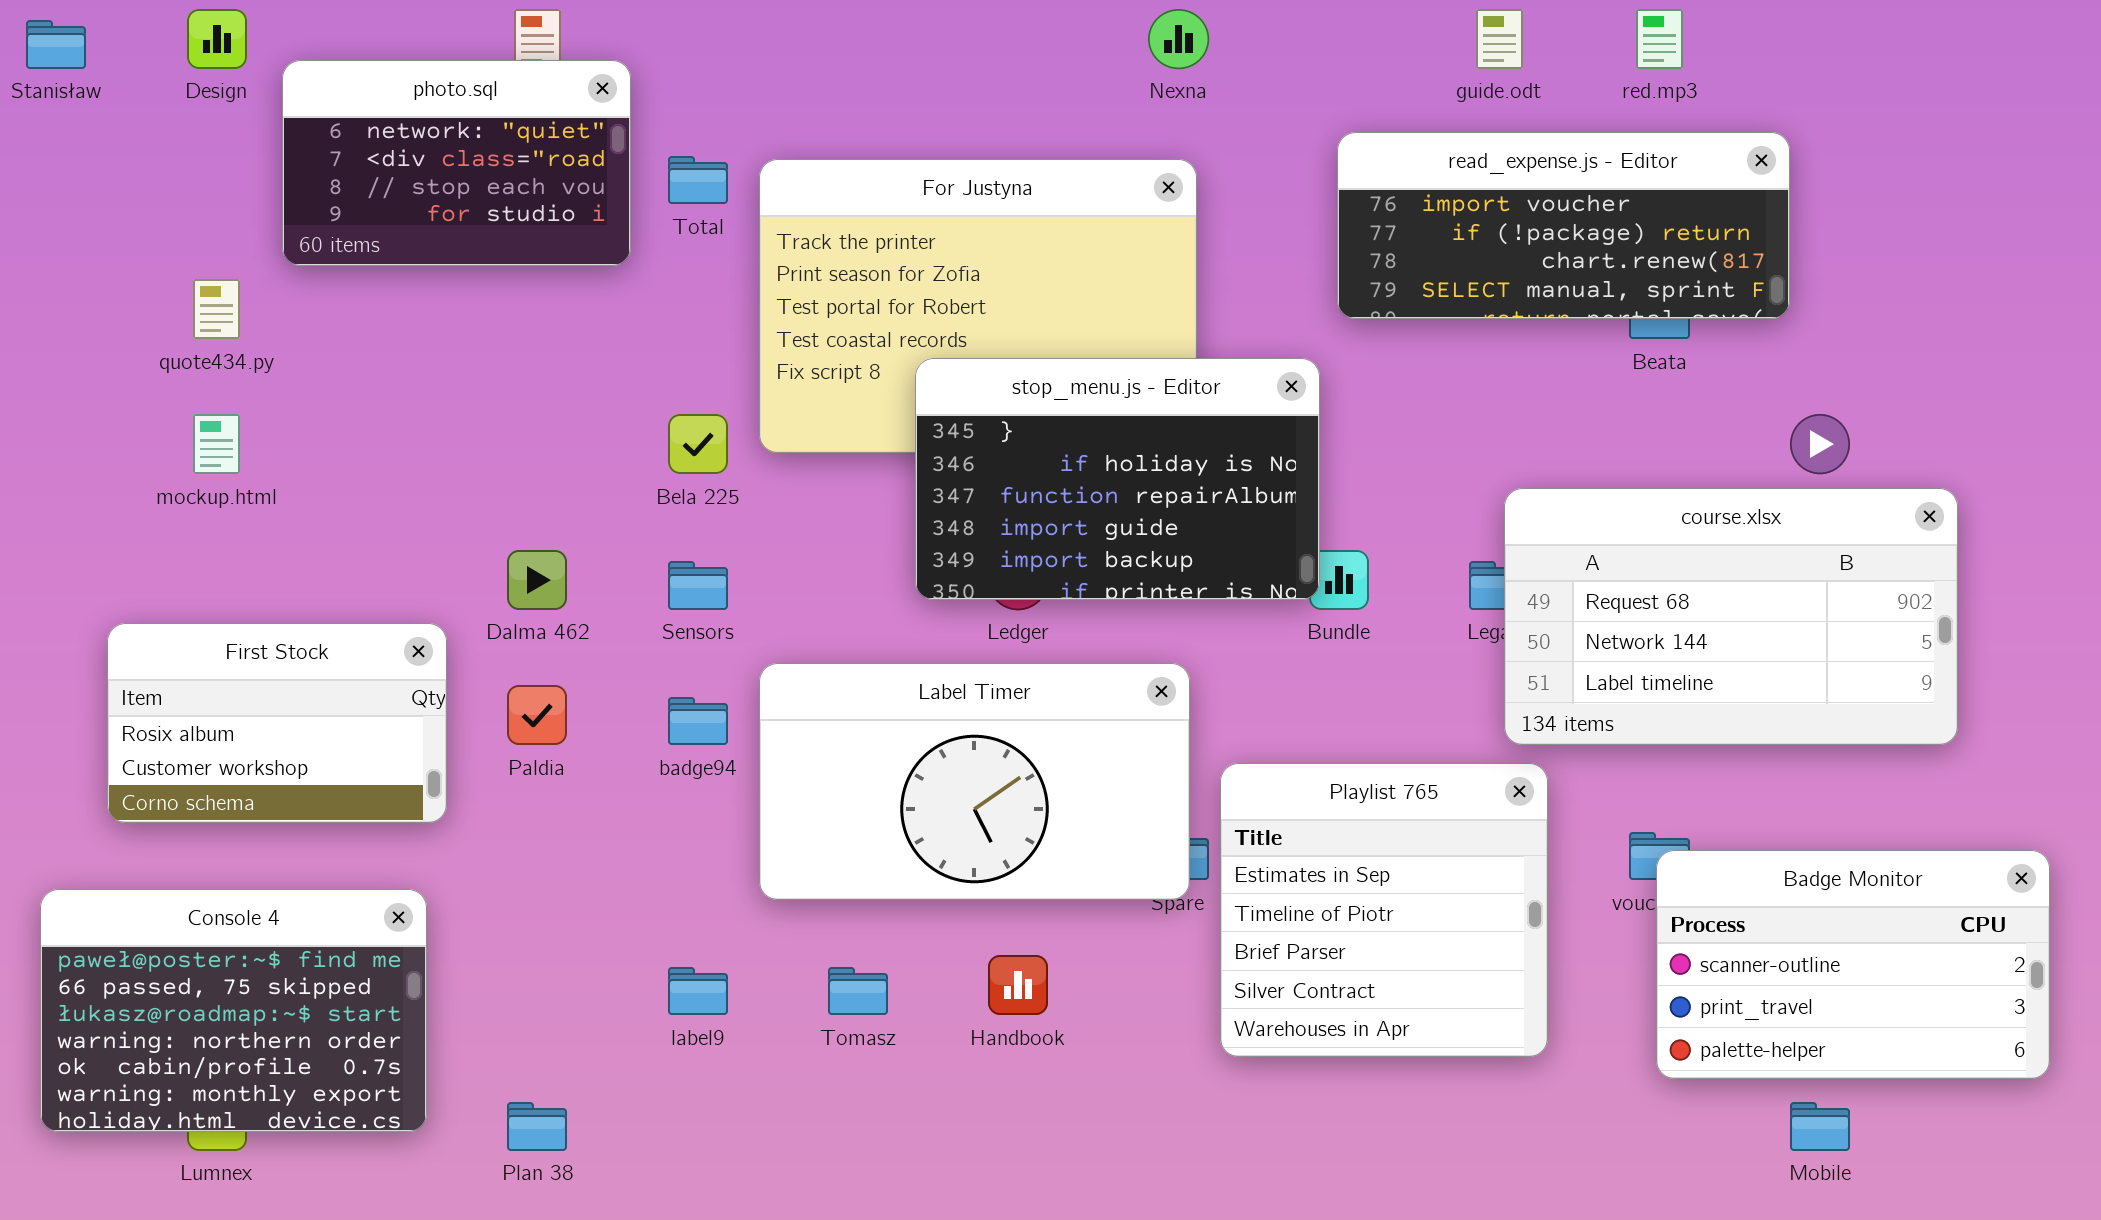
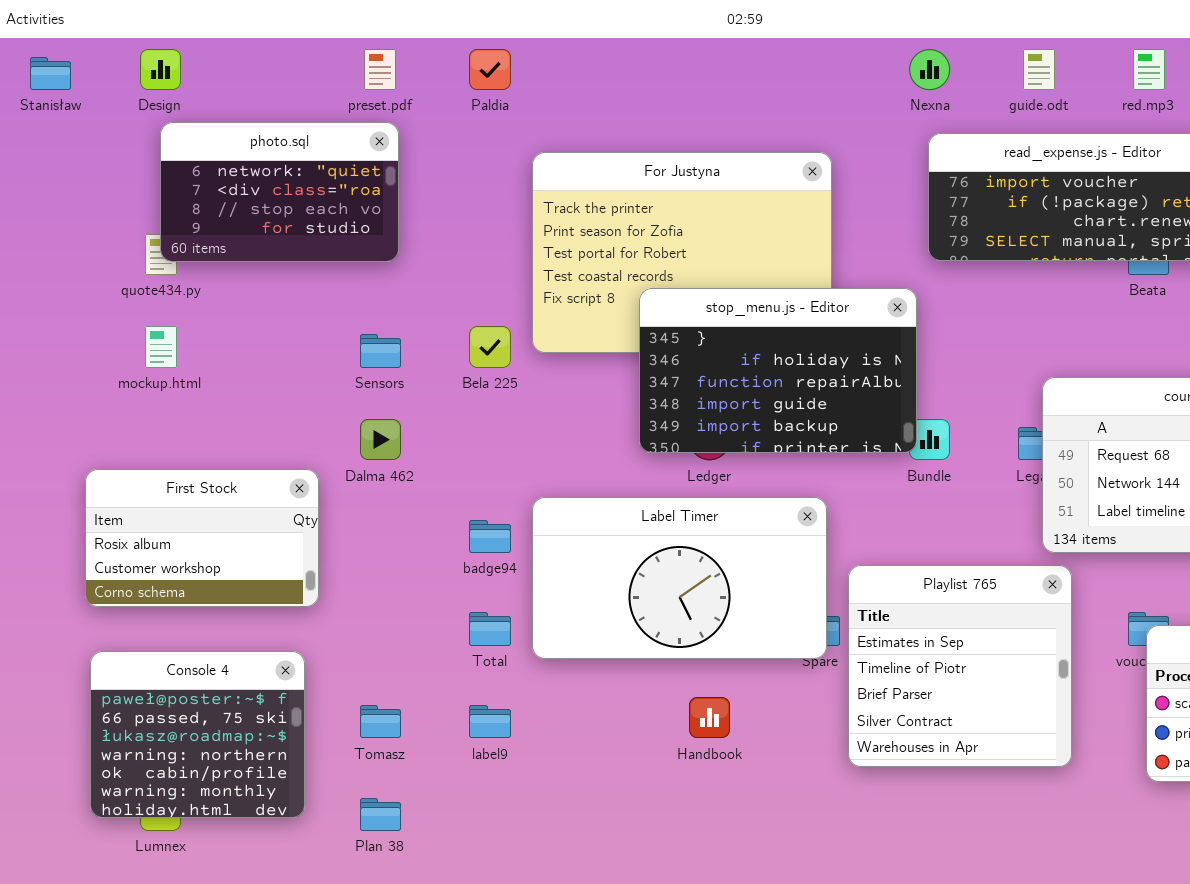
Nexna: [1148,9,1209,69] -> [909,49,950,90], moved
photo.sql: [282,60,631,266] -> [160,122,399,262], moved
Total: [668,156,728,204] -> [469,612,511,646], moved
Sensors: [668,561,728,610] -> [360,334,401,368], moved
Paldia: [507,685,567,745] -> [469,49,511,90], moved
Console 4: [40,889,427,1132] -> [90,651,305,818], resized
Tomasz: [828,967,888,1015] -> [360,705,401,738], moved

